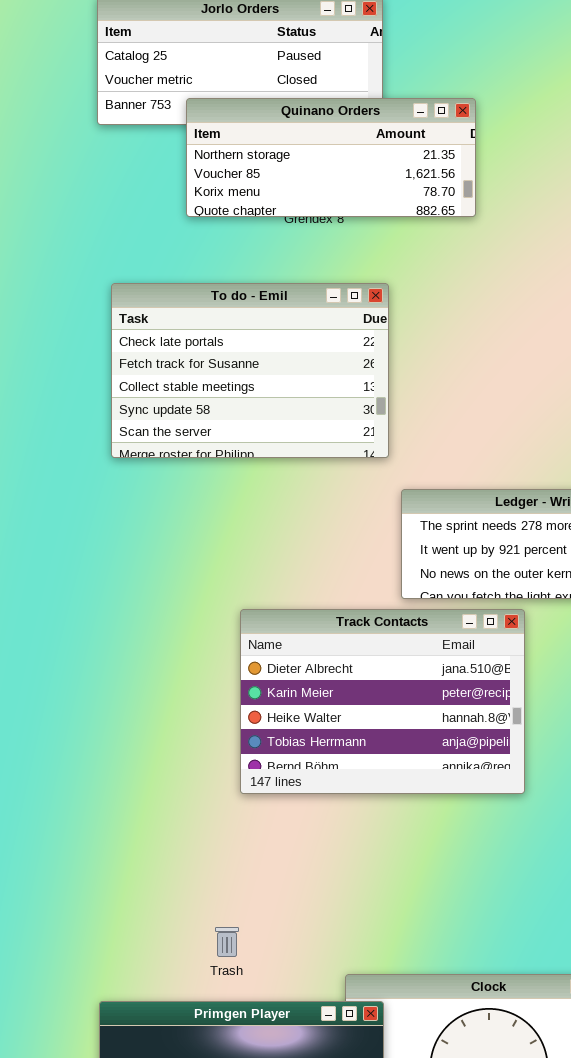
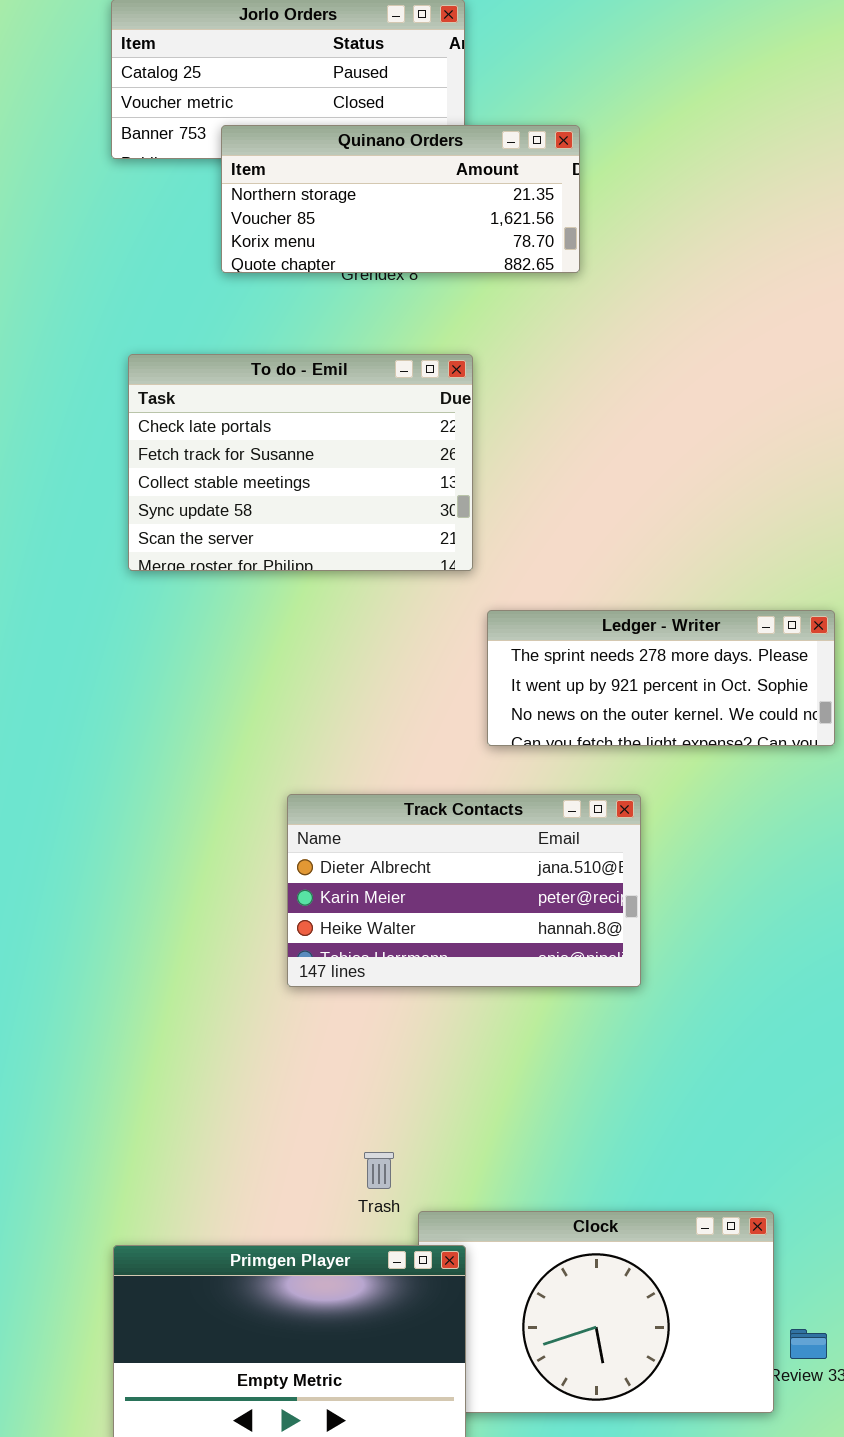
Track Contacts: [240,609,525,794] -> [287,794,641,987], resized
Trash: [215,927,239,957] -> [364,1152,394,1189], moved

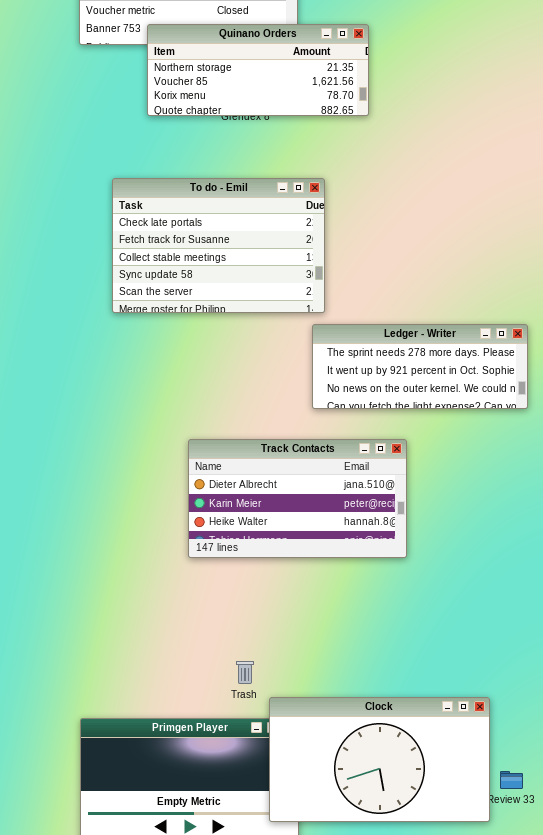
To do - Emil: [128,354,473,571] -> [112,178,325,313], moved
Clock: [418,1211,774,1413] -> [269,697,490,822], raised

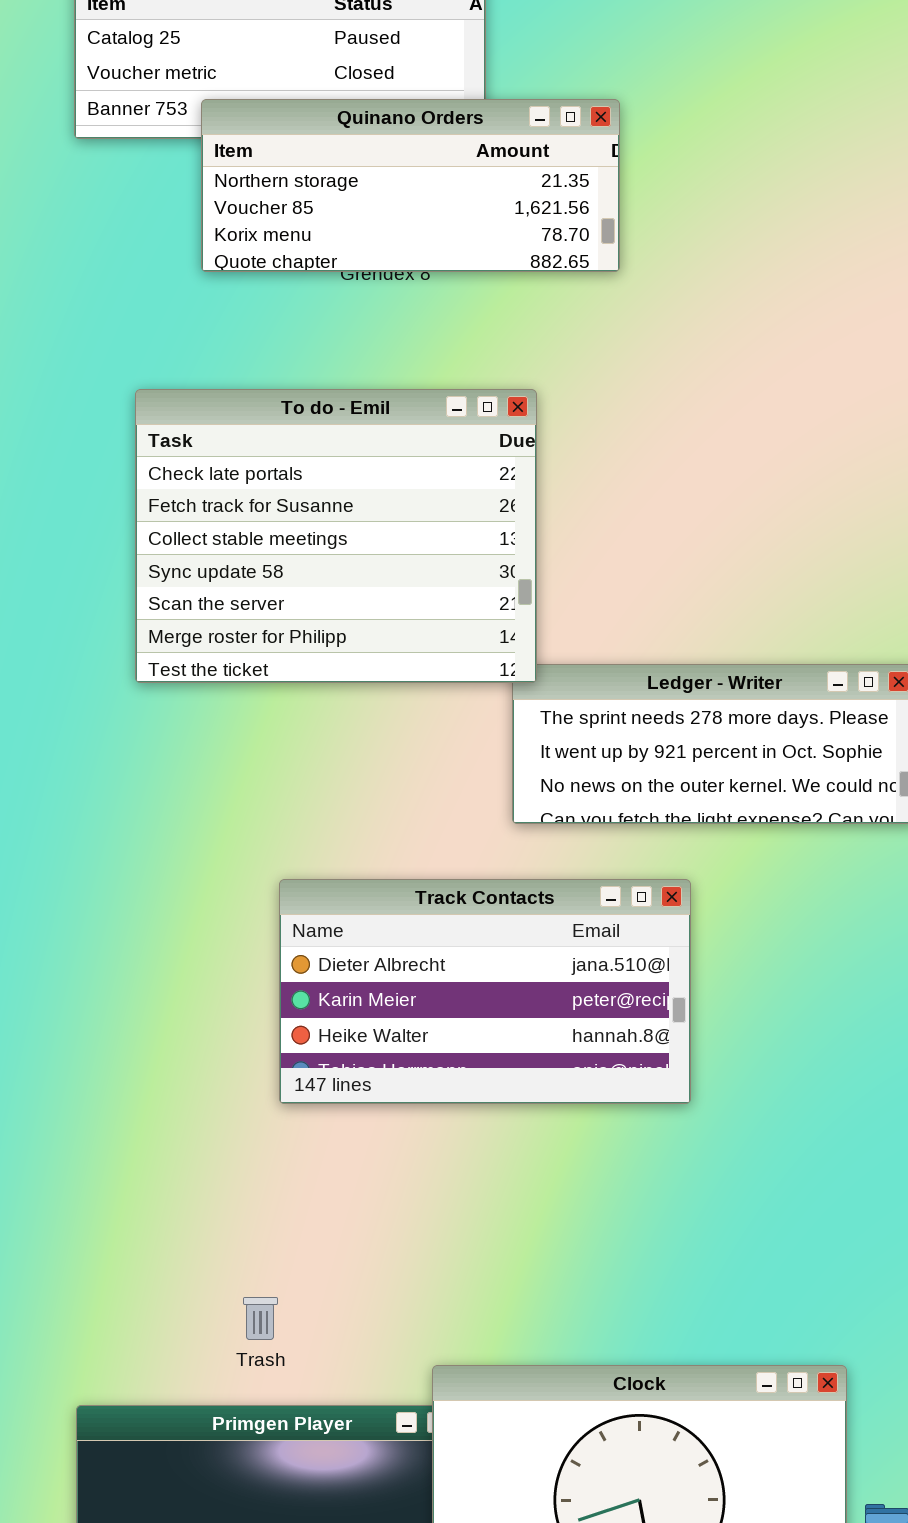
To do - Emil: [112,178,325,313] -> [135,389,537,683], resized
Trash: [236,661,254,684] -> [243,1297,278,1340], moved

